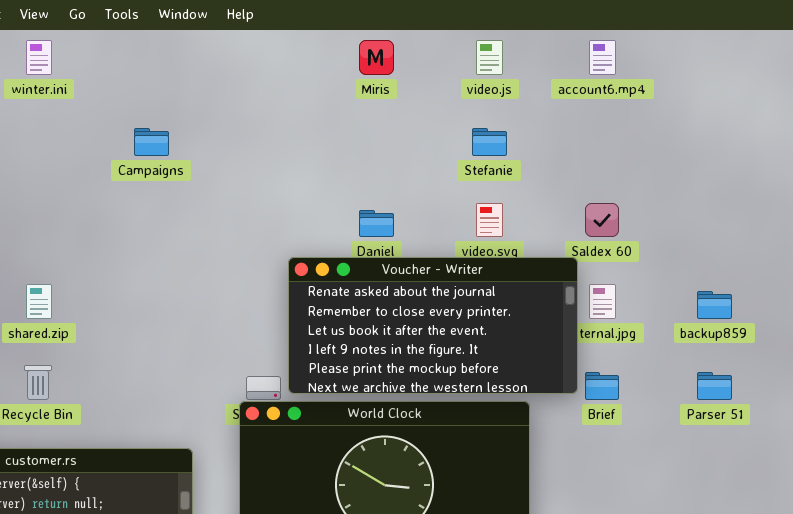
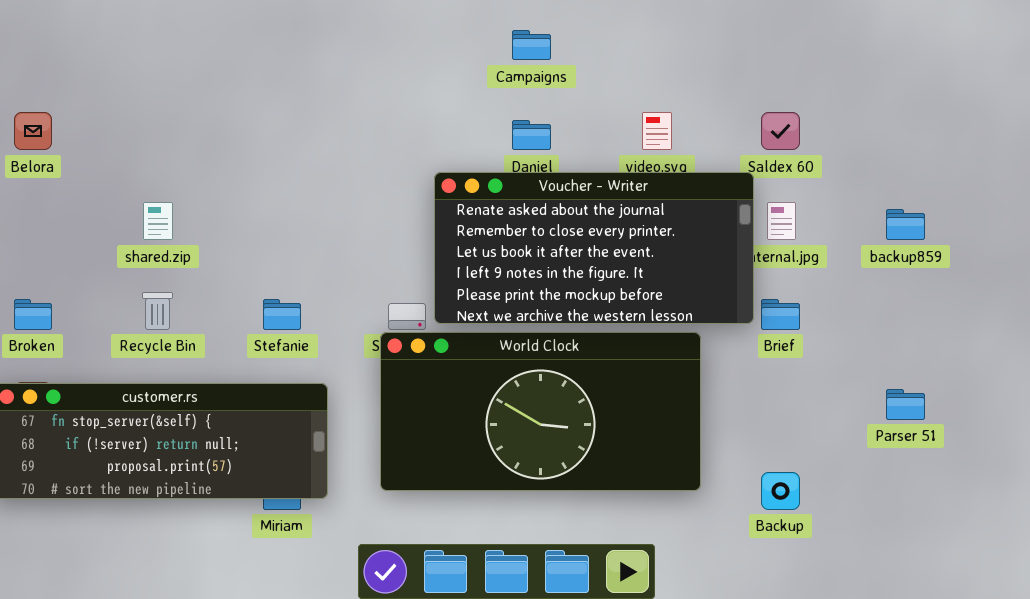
Campaigns: [134,128,169,156] -> [512,30,551,60], moved
Stefanie: [472,128,507,156] -> [263,299,301,330], moved
Parser 51: [697,372,732,400] -> [886,389,925,420], moved

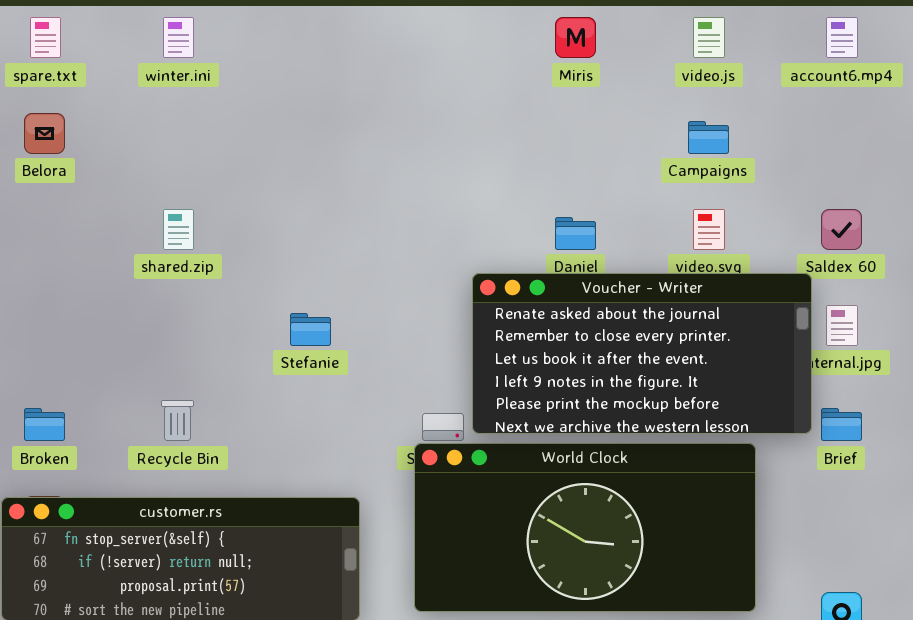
Campaigns: [512,30,551,60] -> [688,121,729,154], moved
Belora: [14,112,52,150] -> [24,113,65,154], moved
shared.zip: [143,202,173,240] -> [163,209,194,250], moved
Stefanie: [263,299,301,330] -> [290,313,331,346], moved

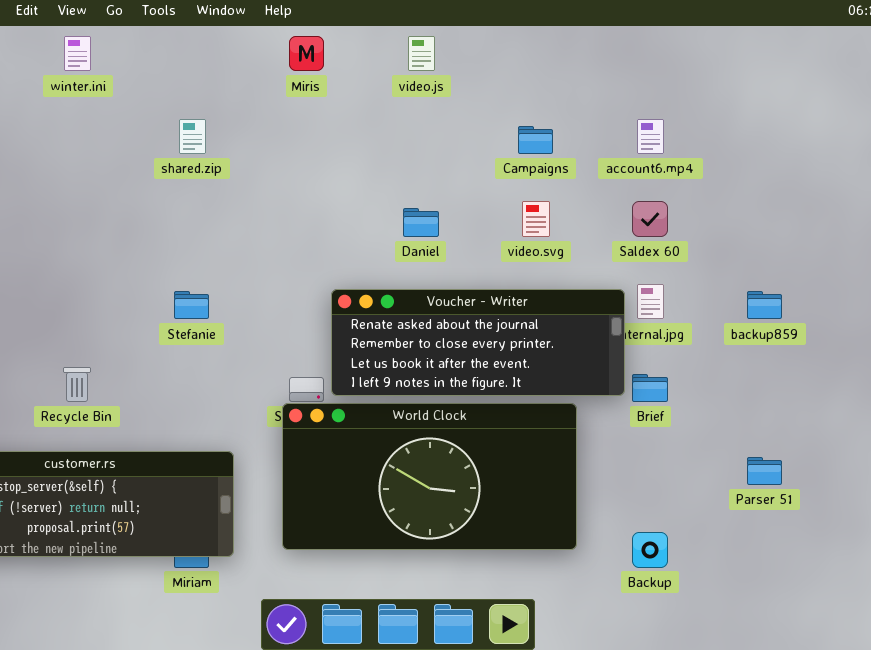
Miris: [555,17,596,58] -> [289,36,324,71], moved
video.js: [693,17,725,58] -> [408,36,435,71], moved
account6.mp4: [826,17,858,58] -> [637,119,664,154], moved
shared.zip: [163,209,194,250] -> [179,119,206,154], moved
Voucher - Writer: [472,273,812,434] -> [331,289,625,396], resized

